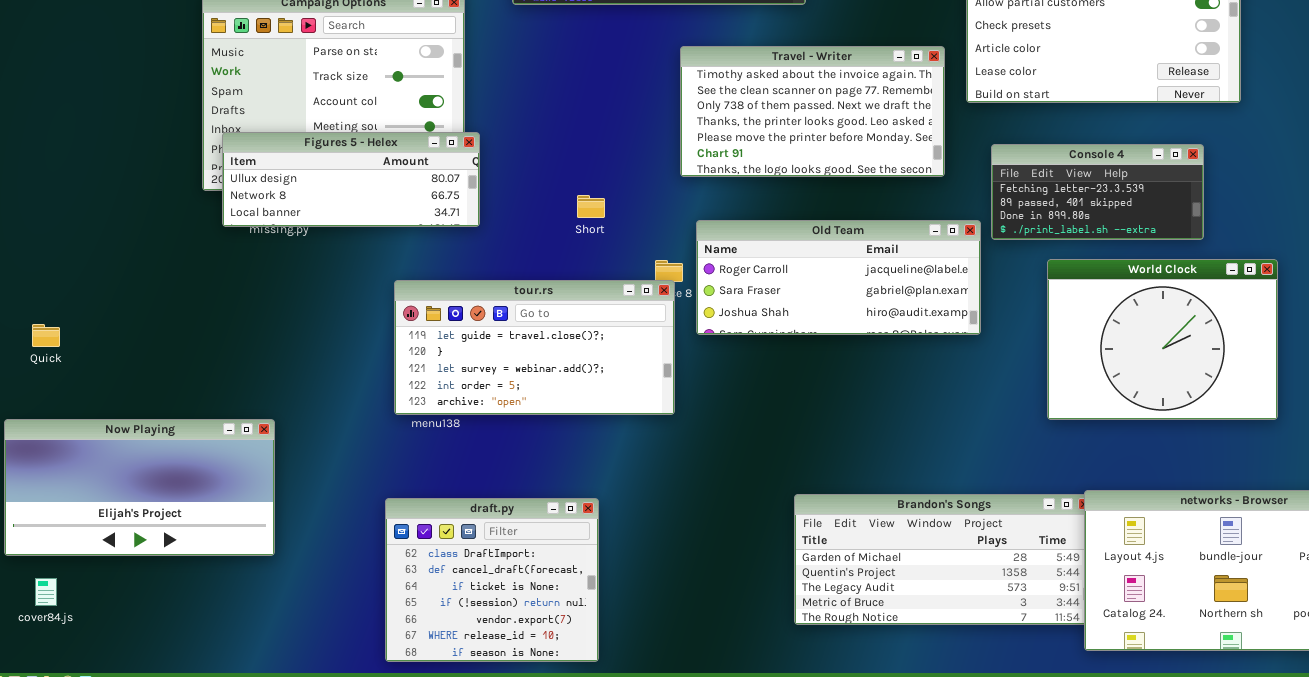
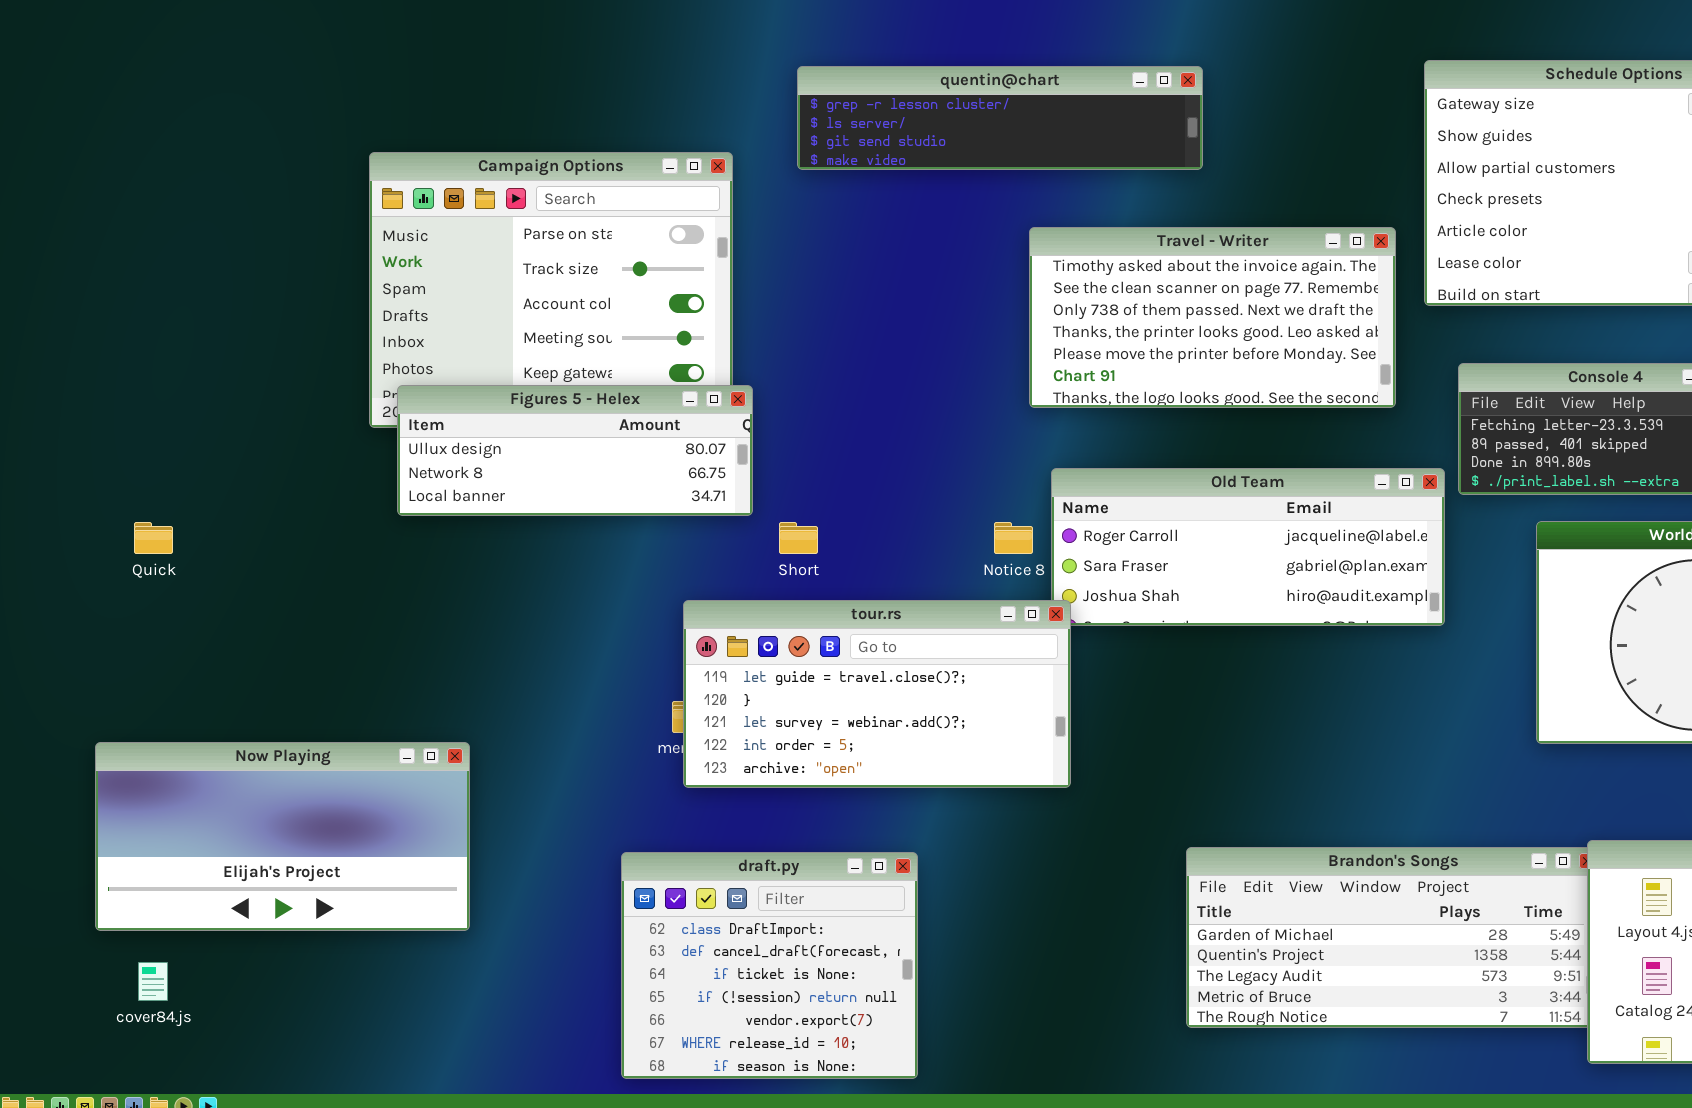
Figures 5 - Helex: [222,132,480,227] -> [397,385,753,516], moved
Short: [577,195,605,218] -> [779,522,818,554], moved
tour.rs: [394,280,675,415] -> [683,600,1071,788], moved
Quick: [32,324,60,347] -> [134,522,173,554], moved

